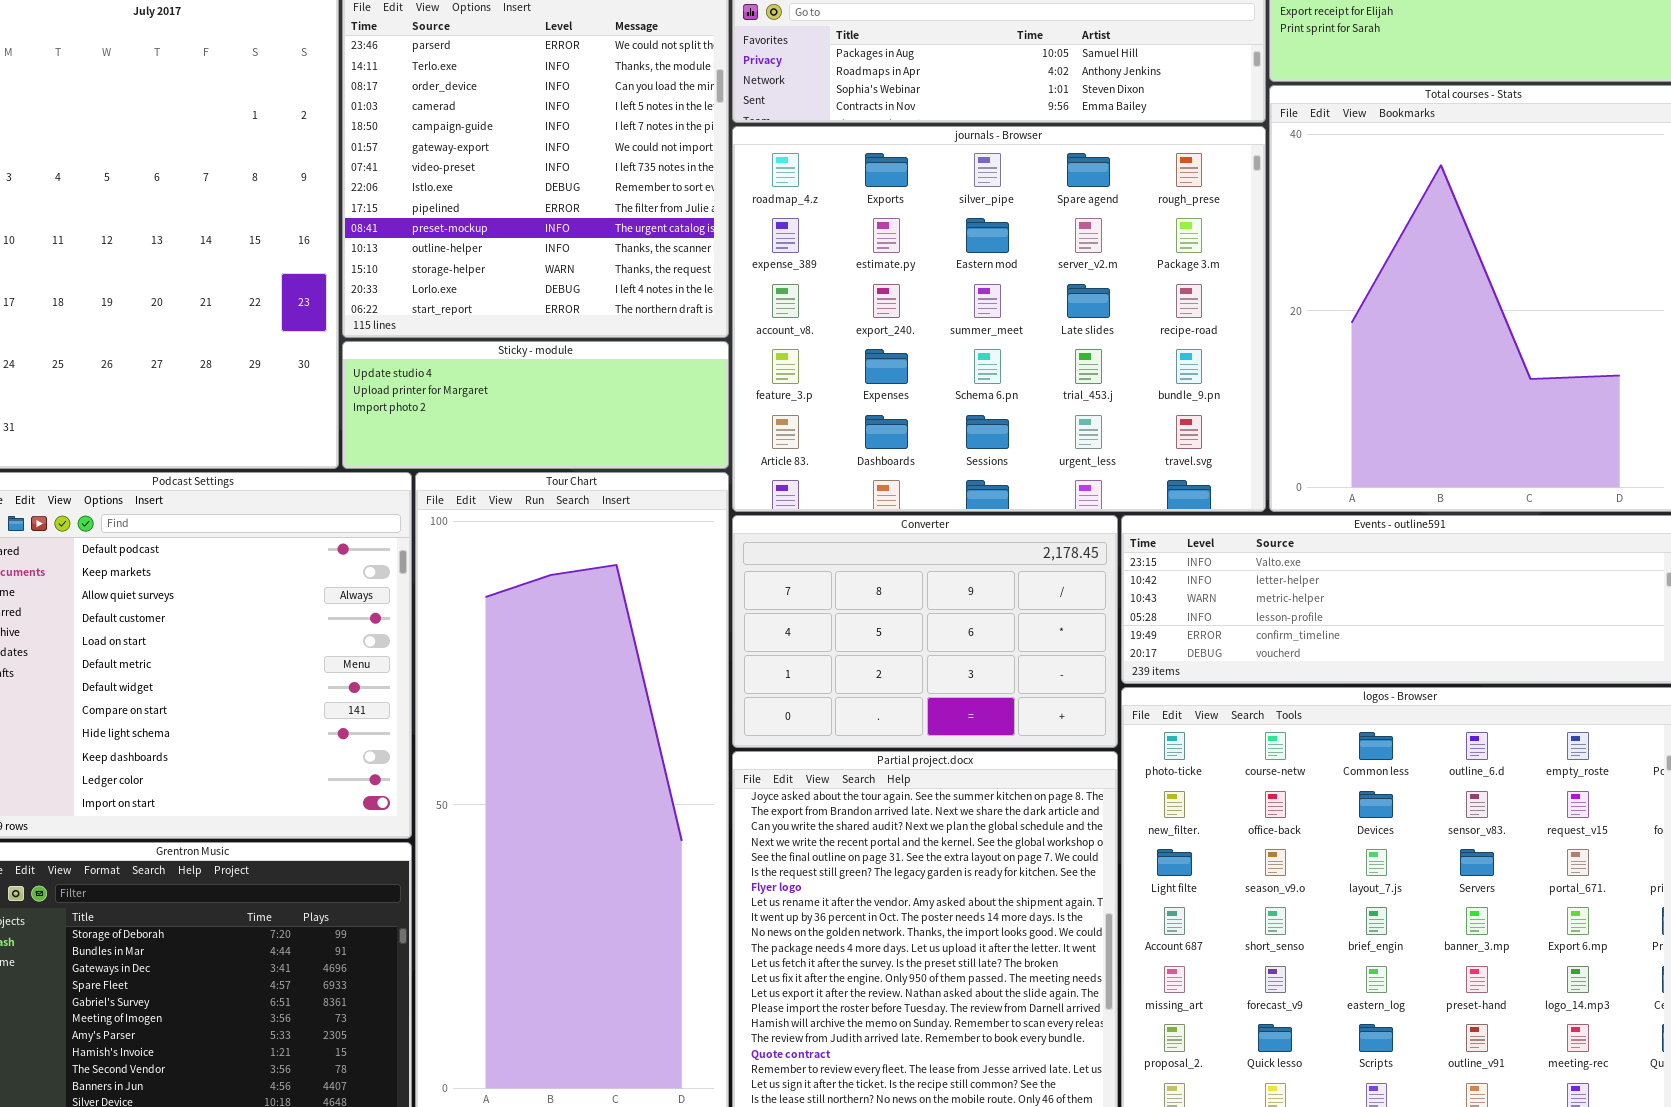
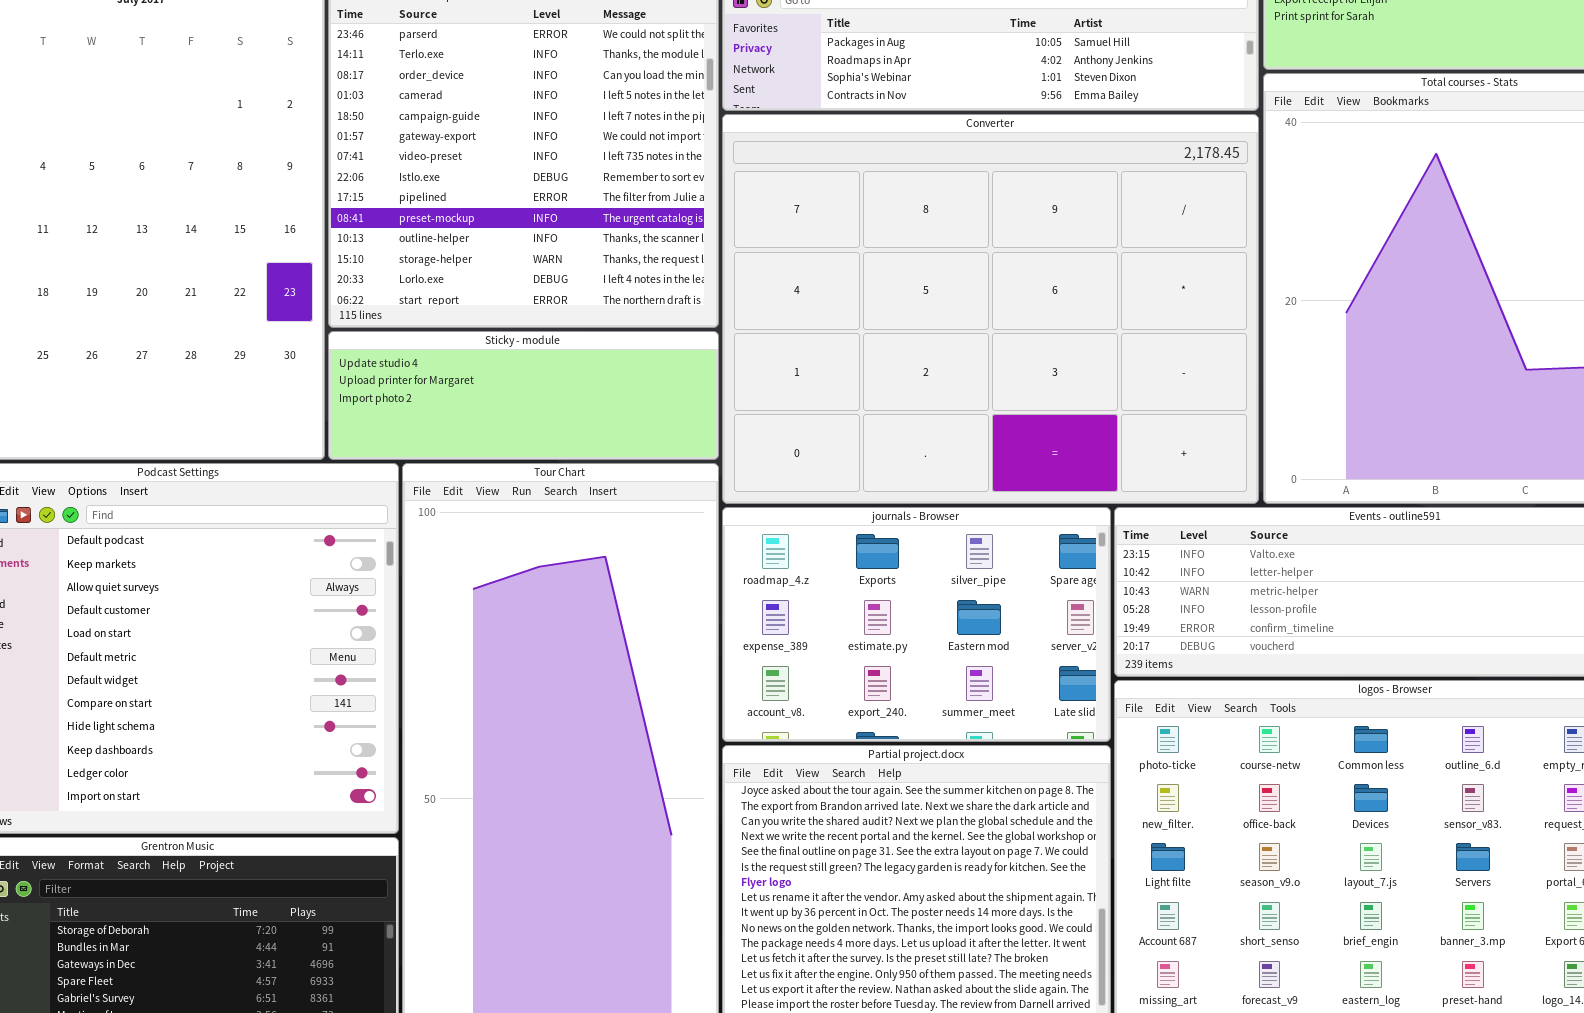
journals - Browser: [732,126,1266,512] -> [722,507,1111,742], moved, resized
Converter: [732,515,1118,748] -> [722,114,1259,504], moved, resized

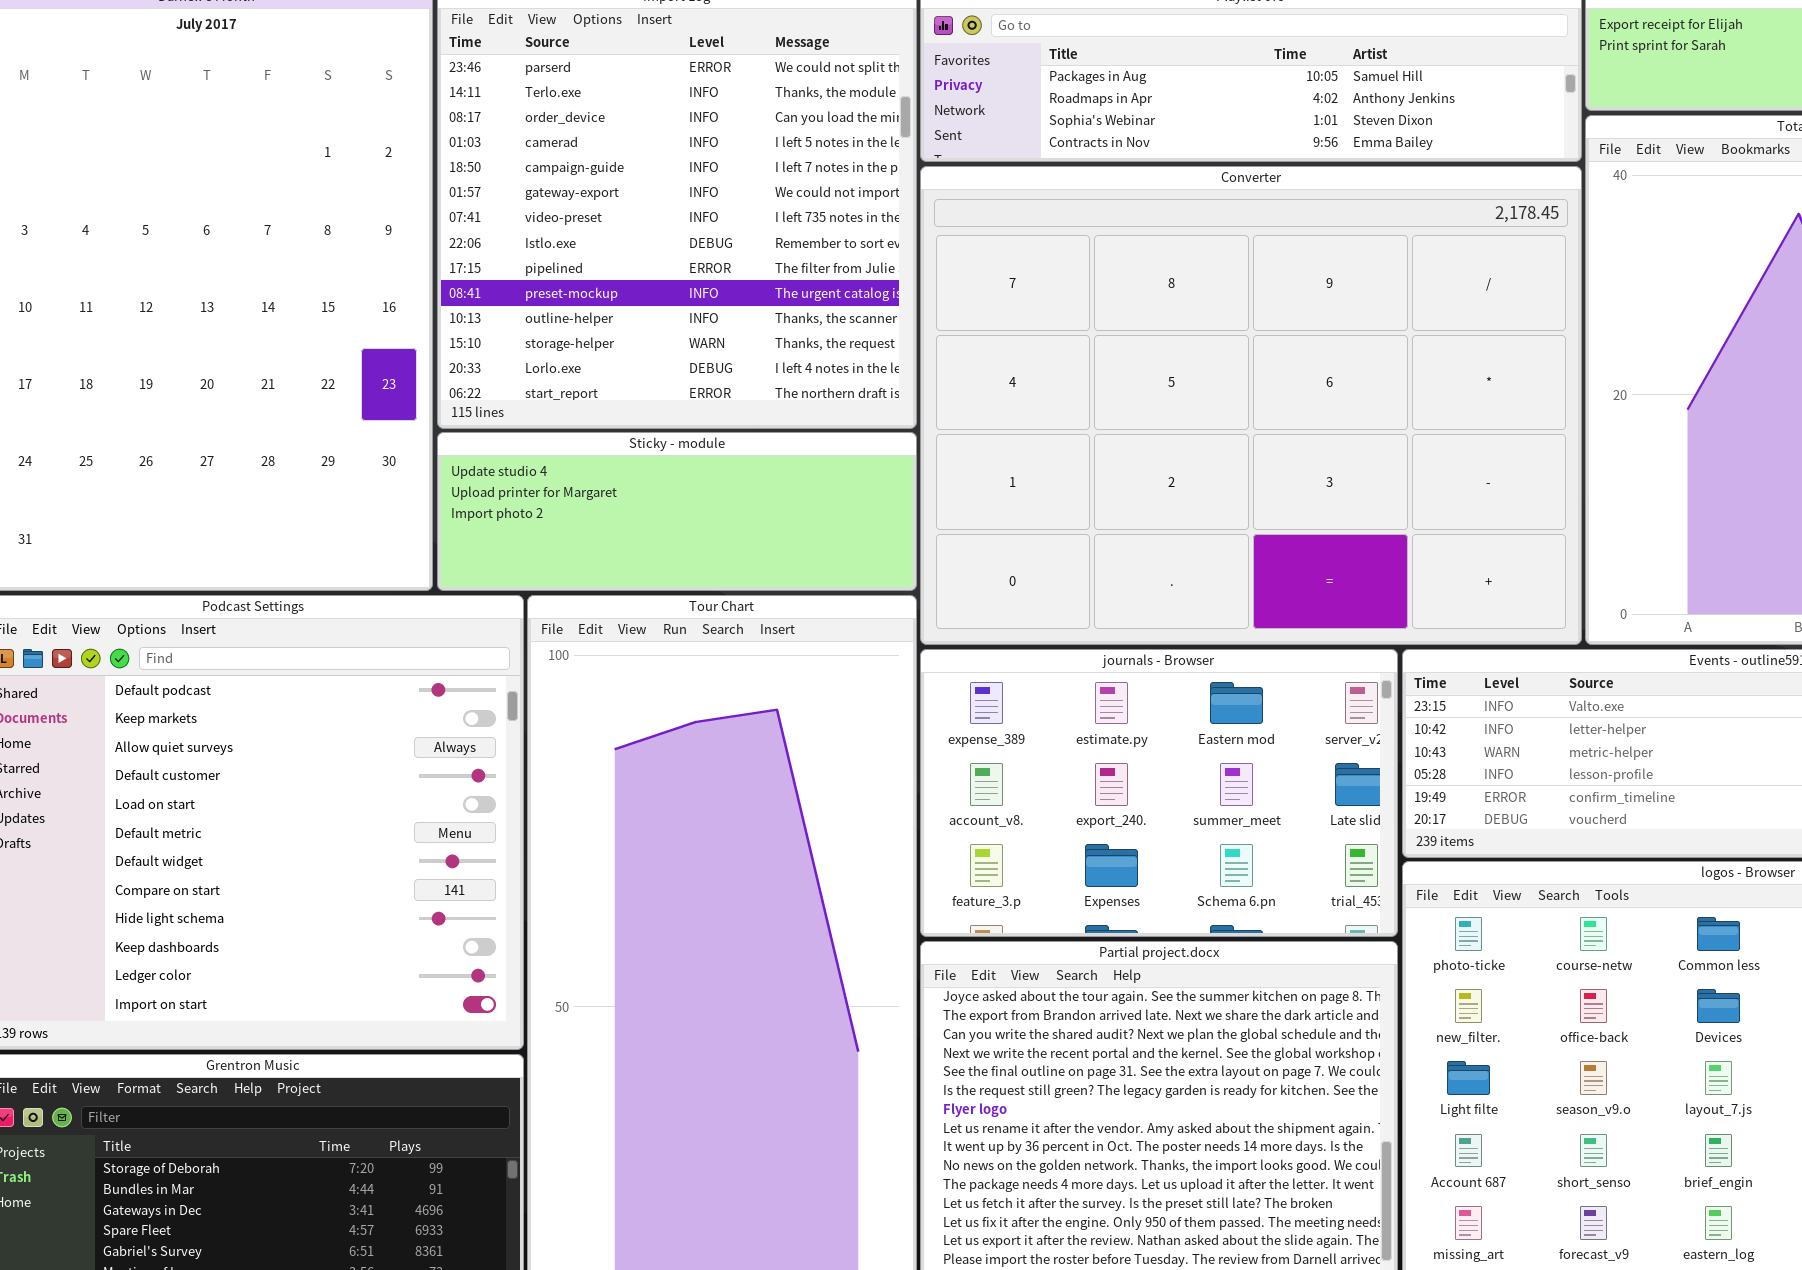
journals - Browser: [722,507,1111,742] -> [920,649,1398,937], scrolled down 1 row

